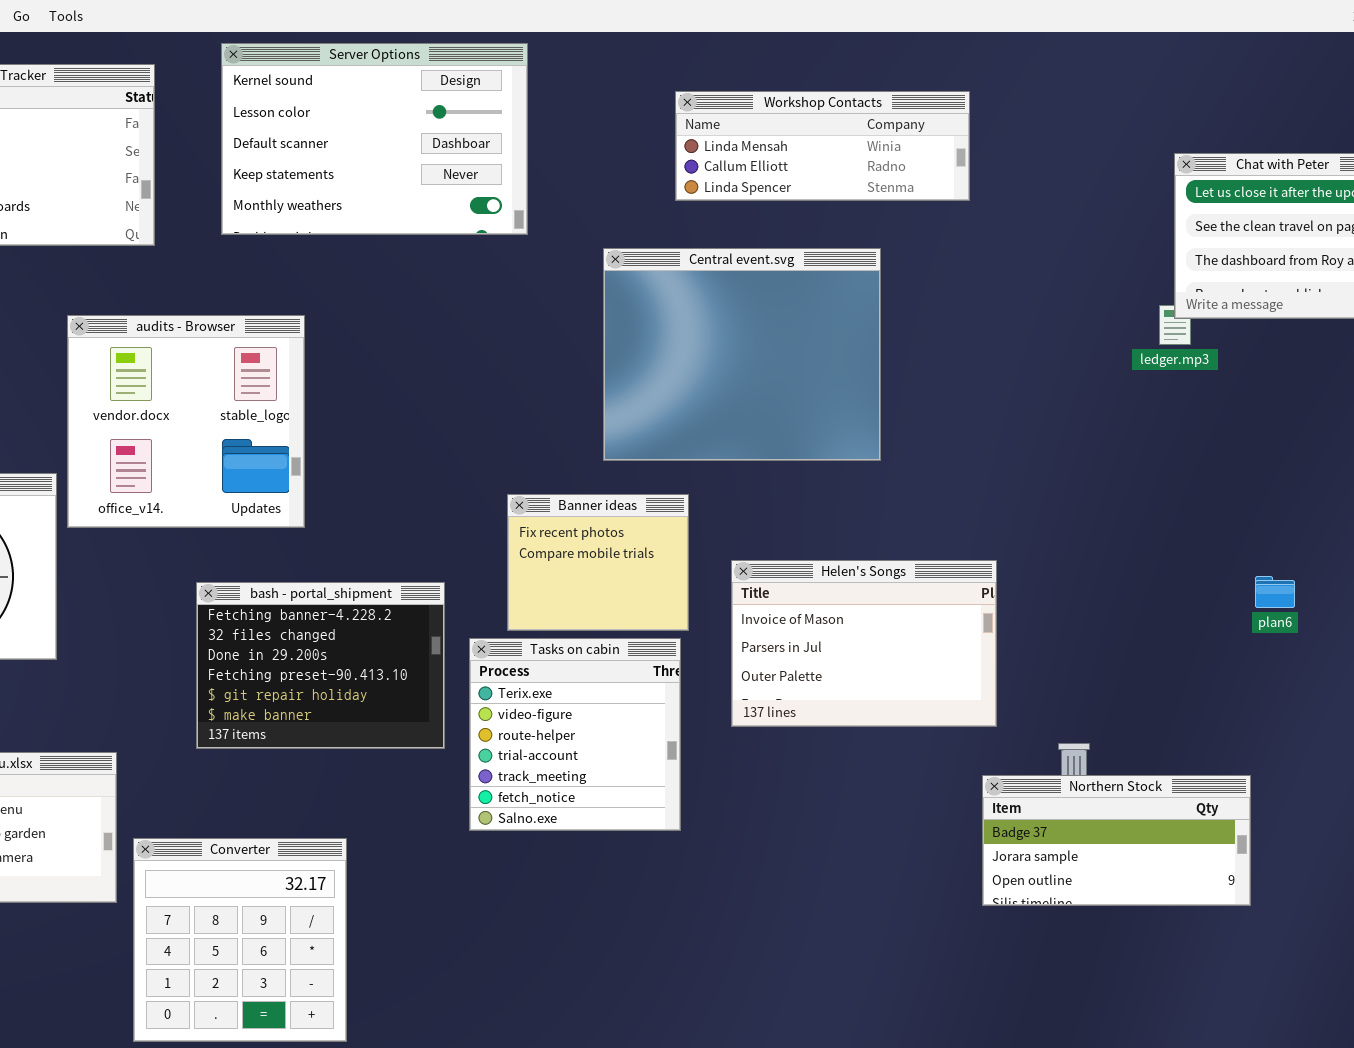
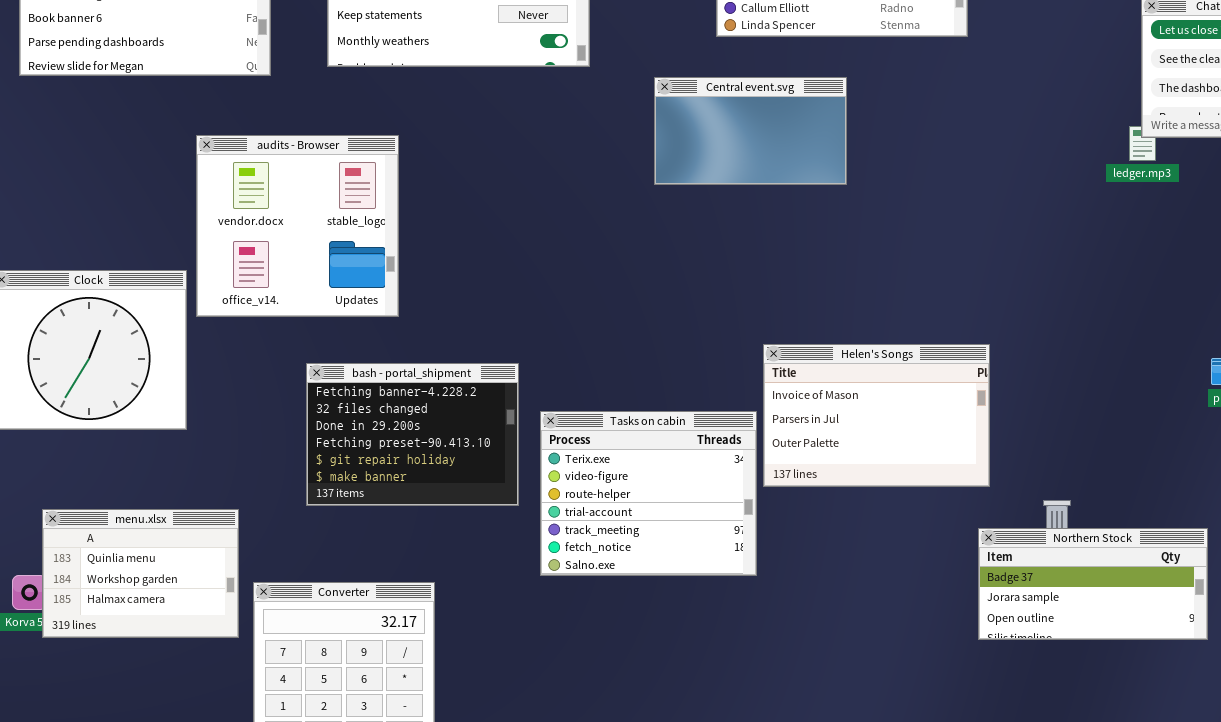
Central event.svg: [603,248,881,461] -> [654,77,847,185], resized
Banner ideas: [507,494,689,631] -> none, closed
Tasks on cabin: [469,638,681,831] -> [540,411,757,576], resized

